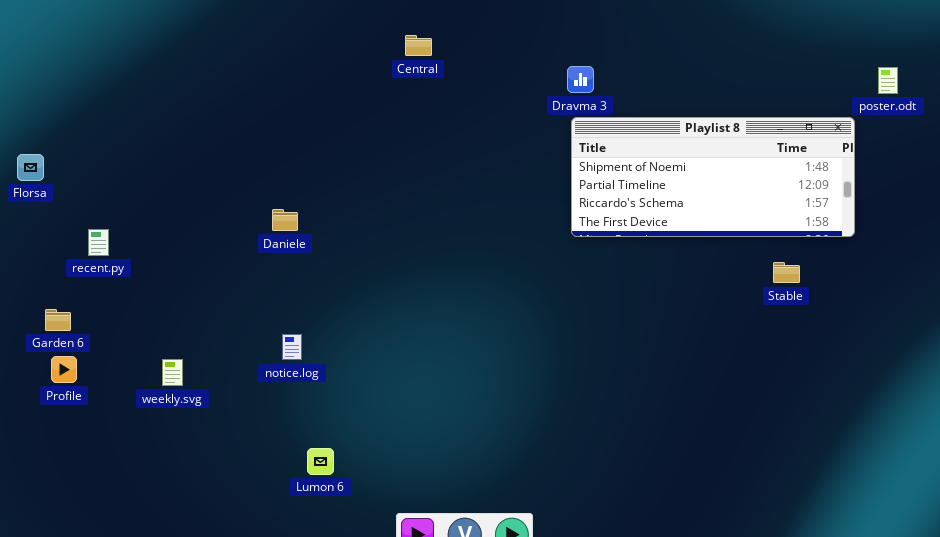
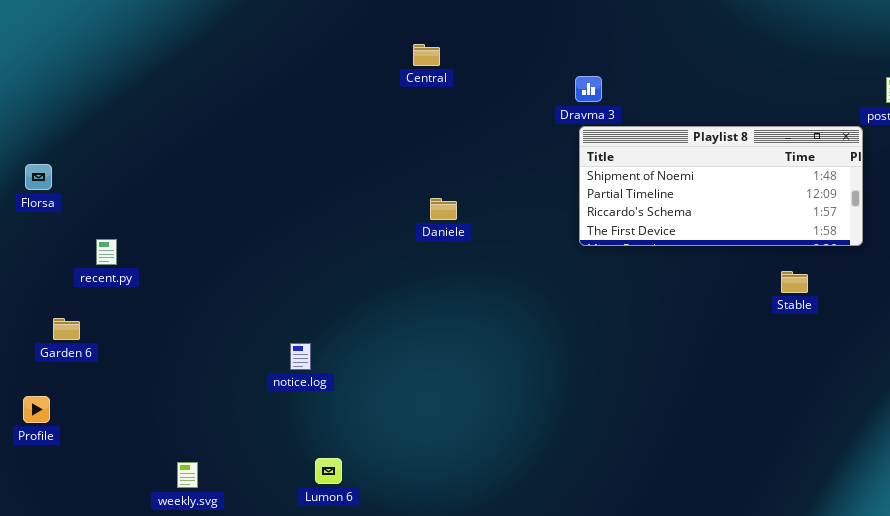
Daniele: [272,209,298,231] -> [430,198,457,220], moved
Profile: [51,356,77,383] -> [23,396,50,423], moved
weekly.svg: [162,359,183,386] -> [177,462,198,488], moved

